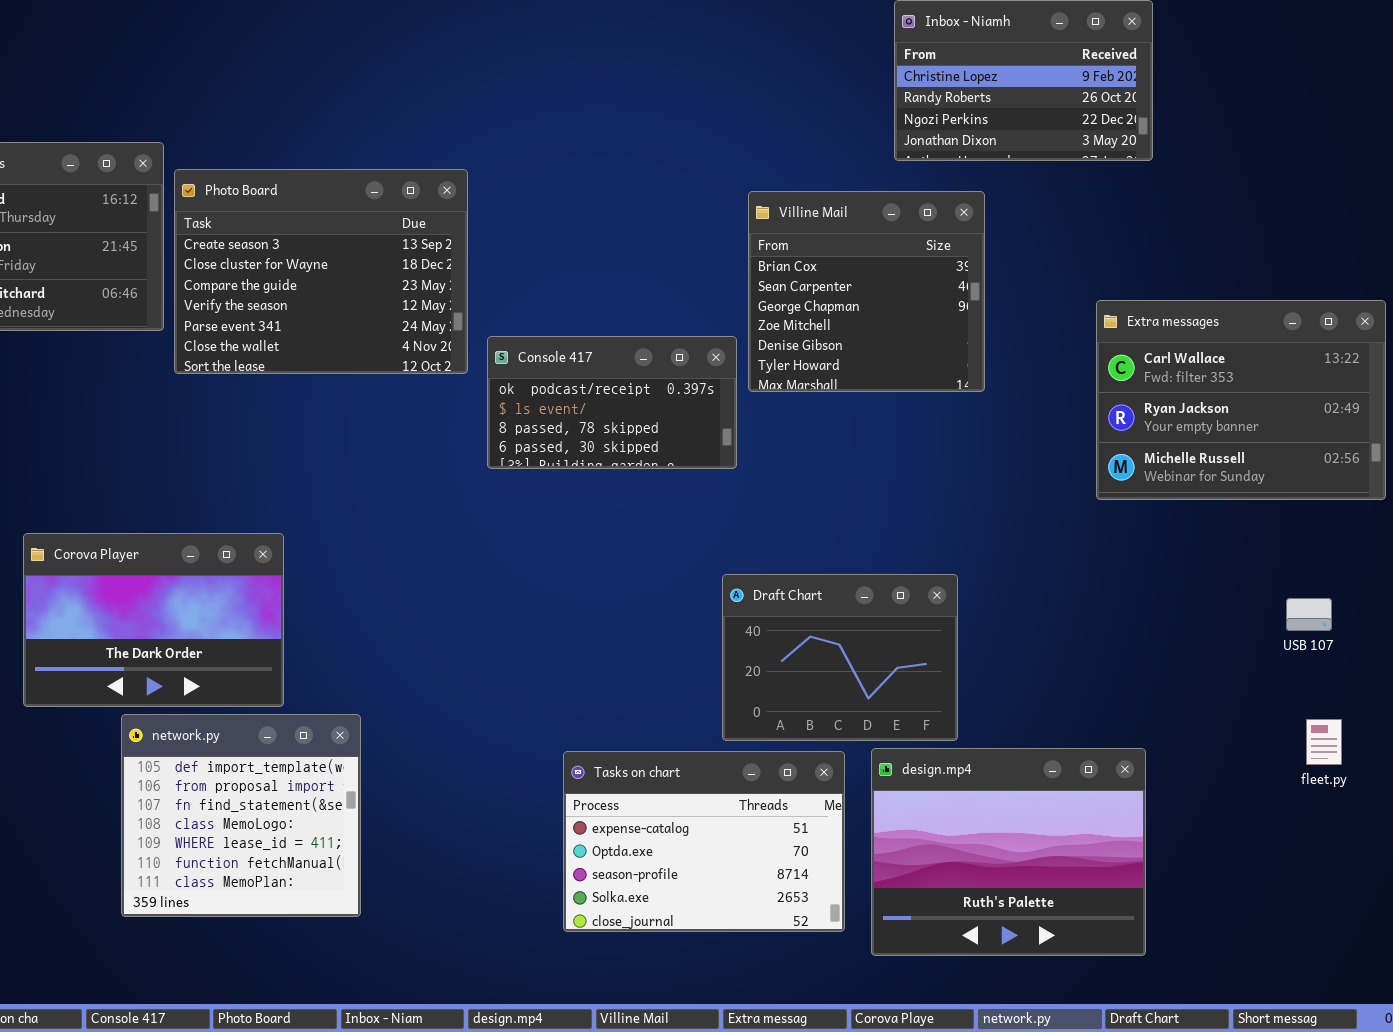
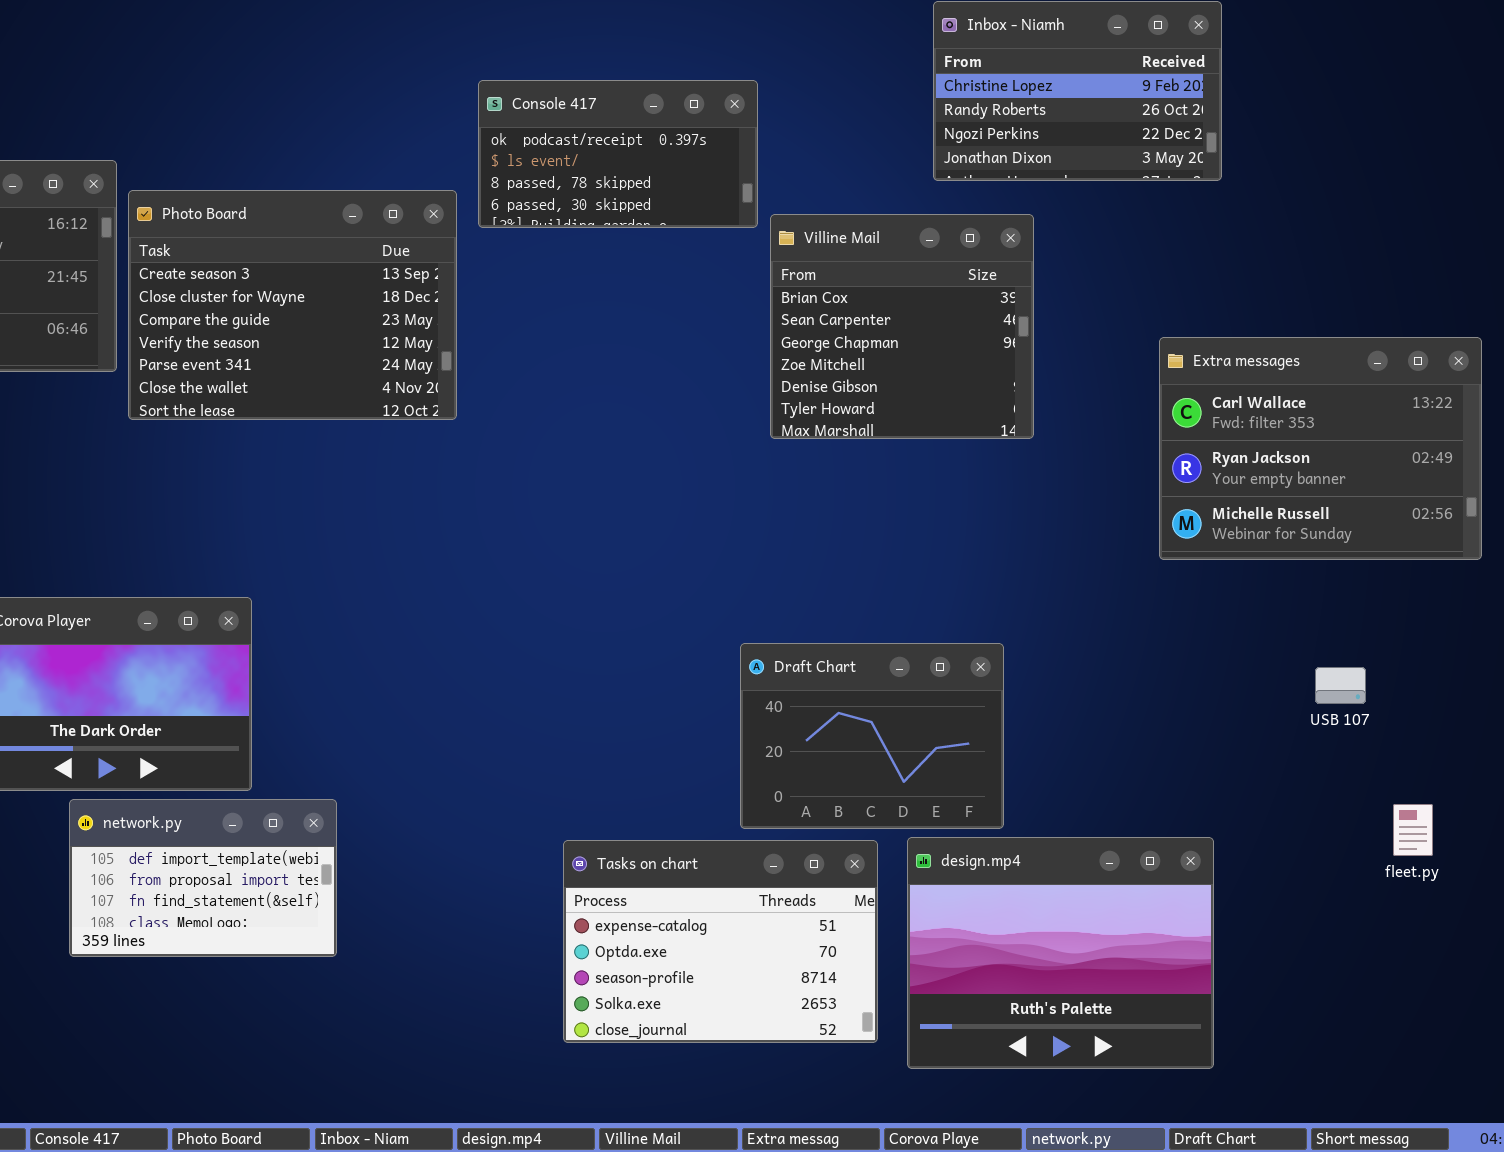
Console 417: [487,336,737,469] -> [478,80,758,228], moved
USB 107: [1286,598,1332,631] -> [1315,667,1366,704], moved
network.py: [121,714,361,917] -> [69,799,337,957], resized

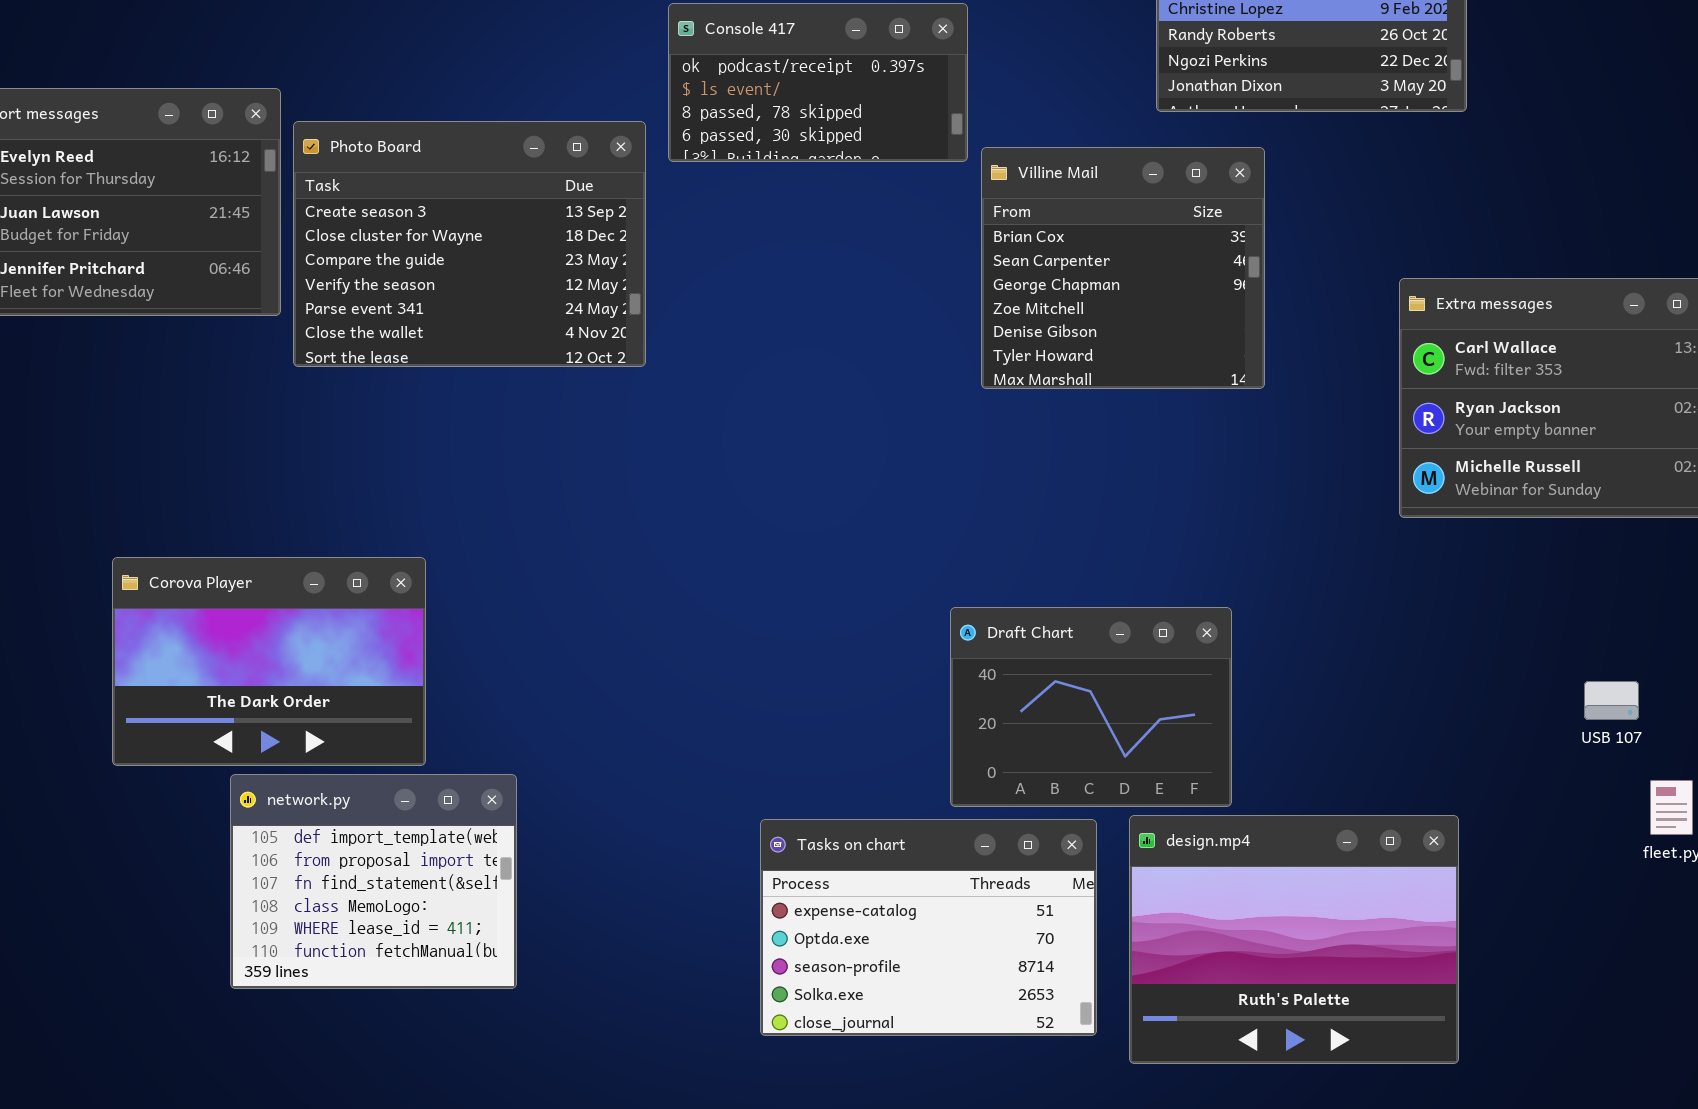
USB 107: [1315,667,1366,704] -> [1584,681,1639,720], moved
network.py: [69,799,337,957] -> [230,774,517,989], resized

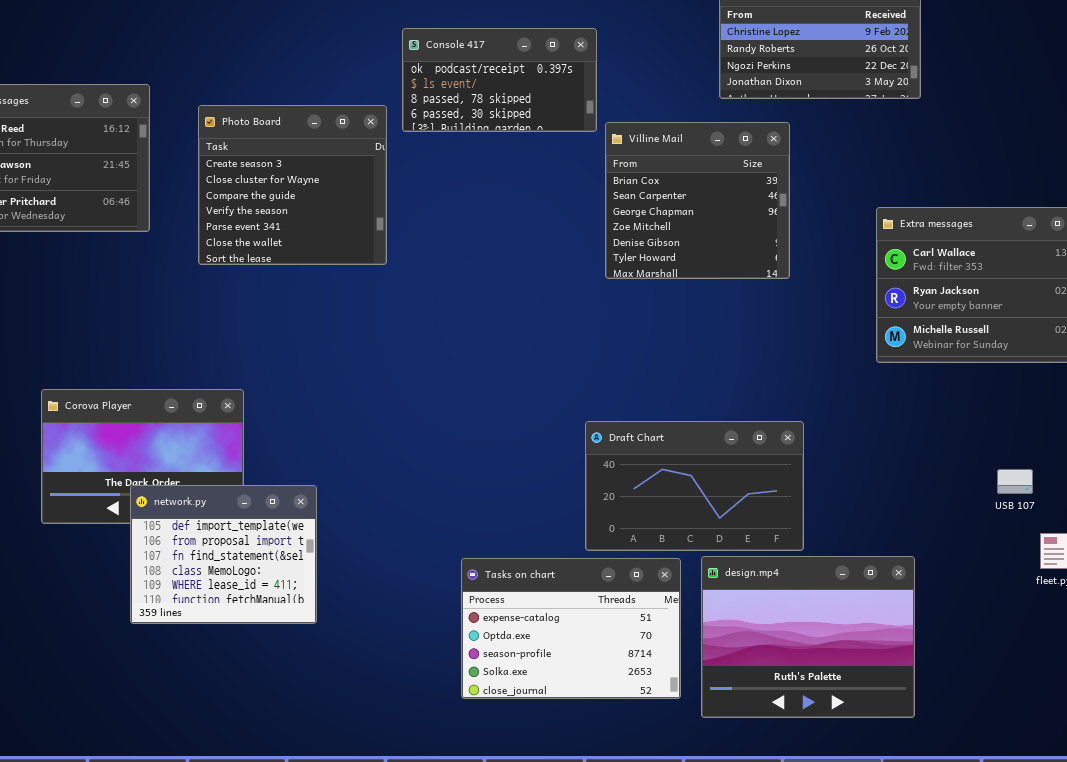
Photo Board: [293,121,646,367] -> [198,105,387,265], resized
Draft Chart: [950,607,1232,807] -> [585,421,804,551], resized
network.py: [230,774,517,989] -> [130,485,317,624], moved

